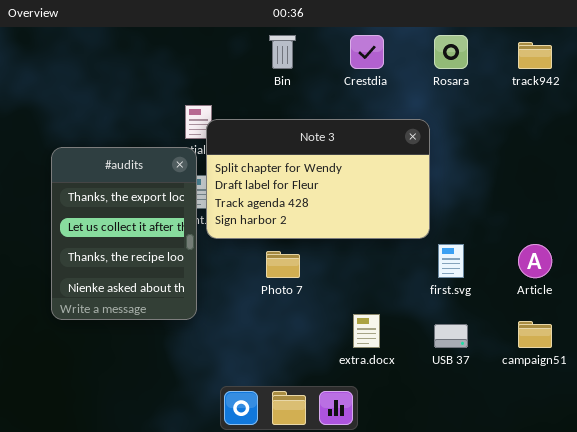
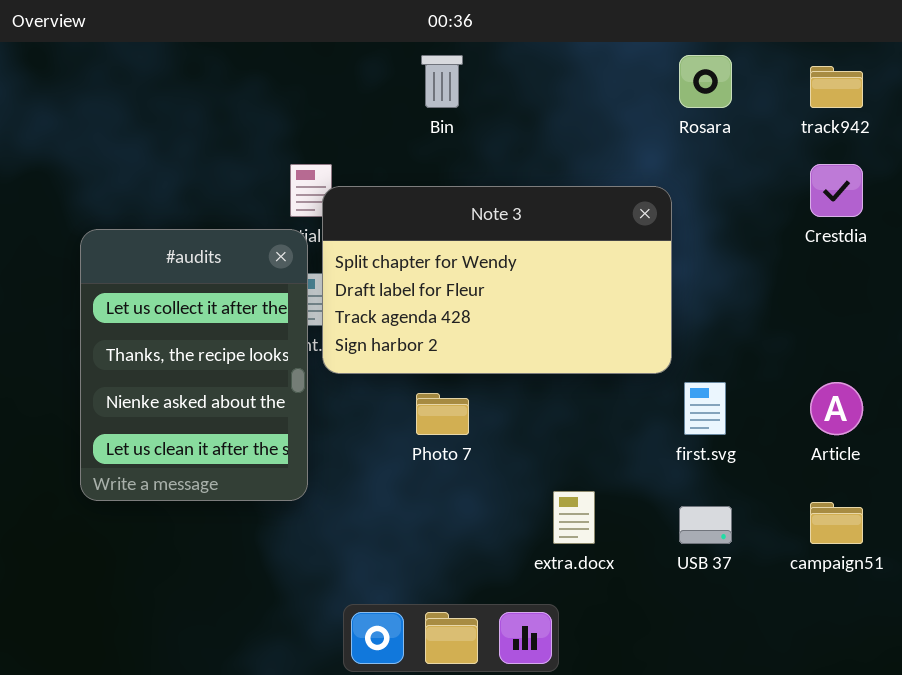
Crestdia: [350,35,384,69] -> [810,164,863,217], moved
#audits: [51,147,197,320] -> [80,229,308,501], scrolled down 1 row

